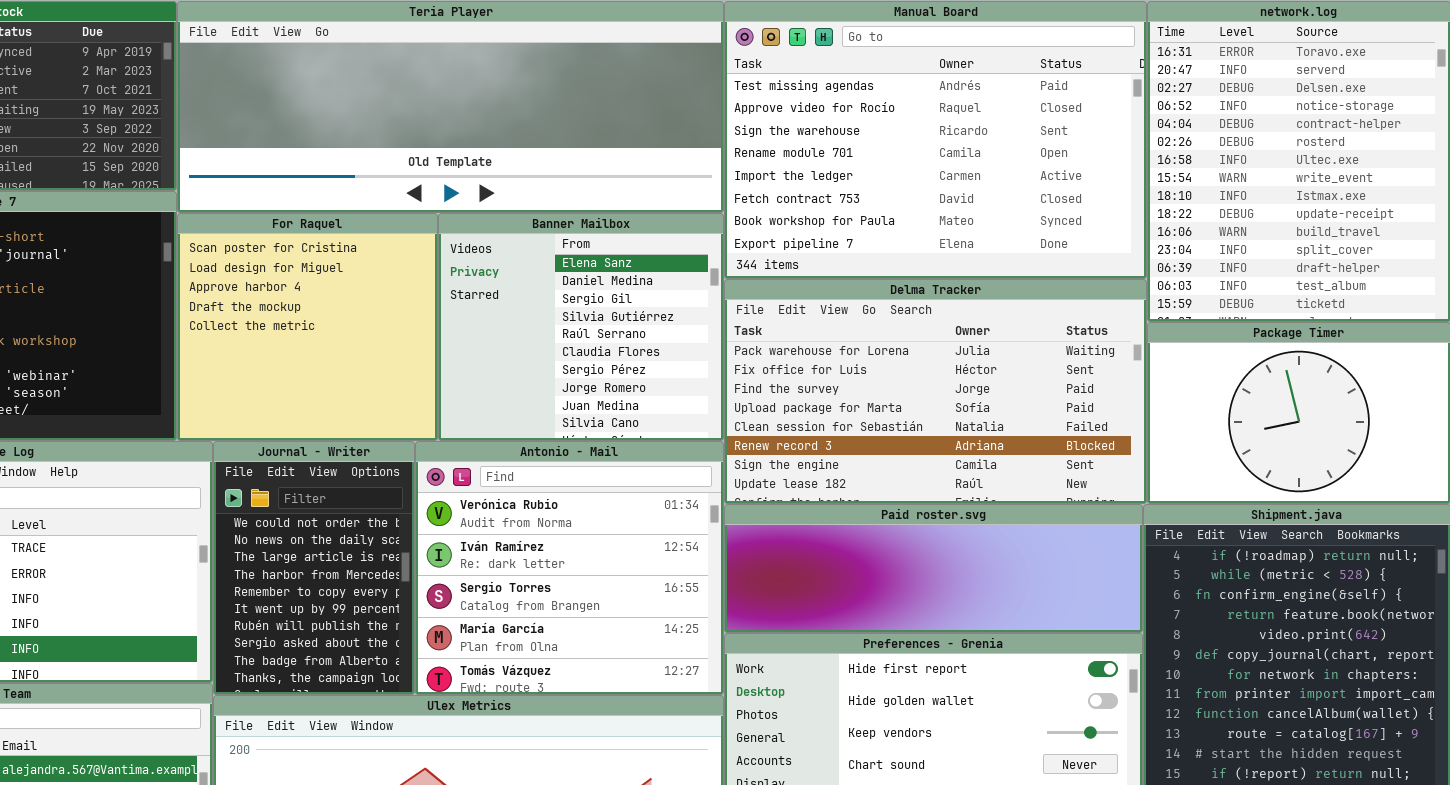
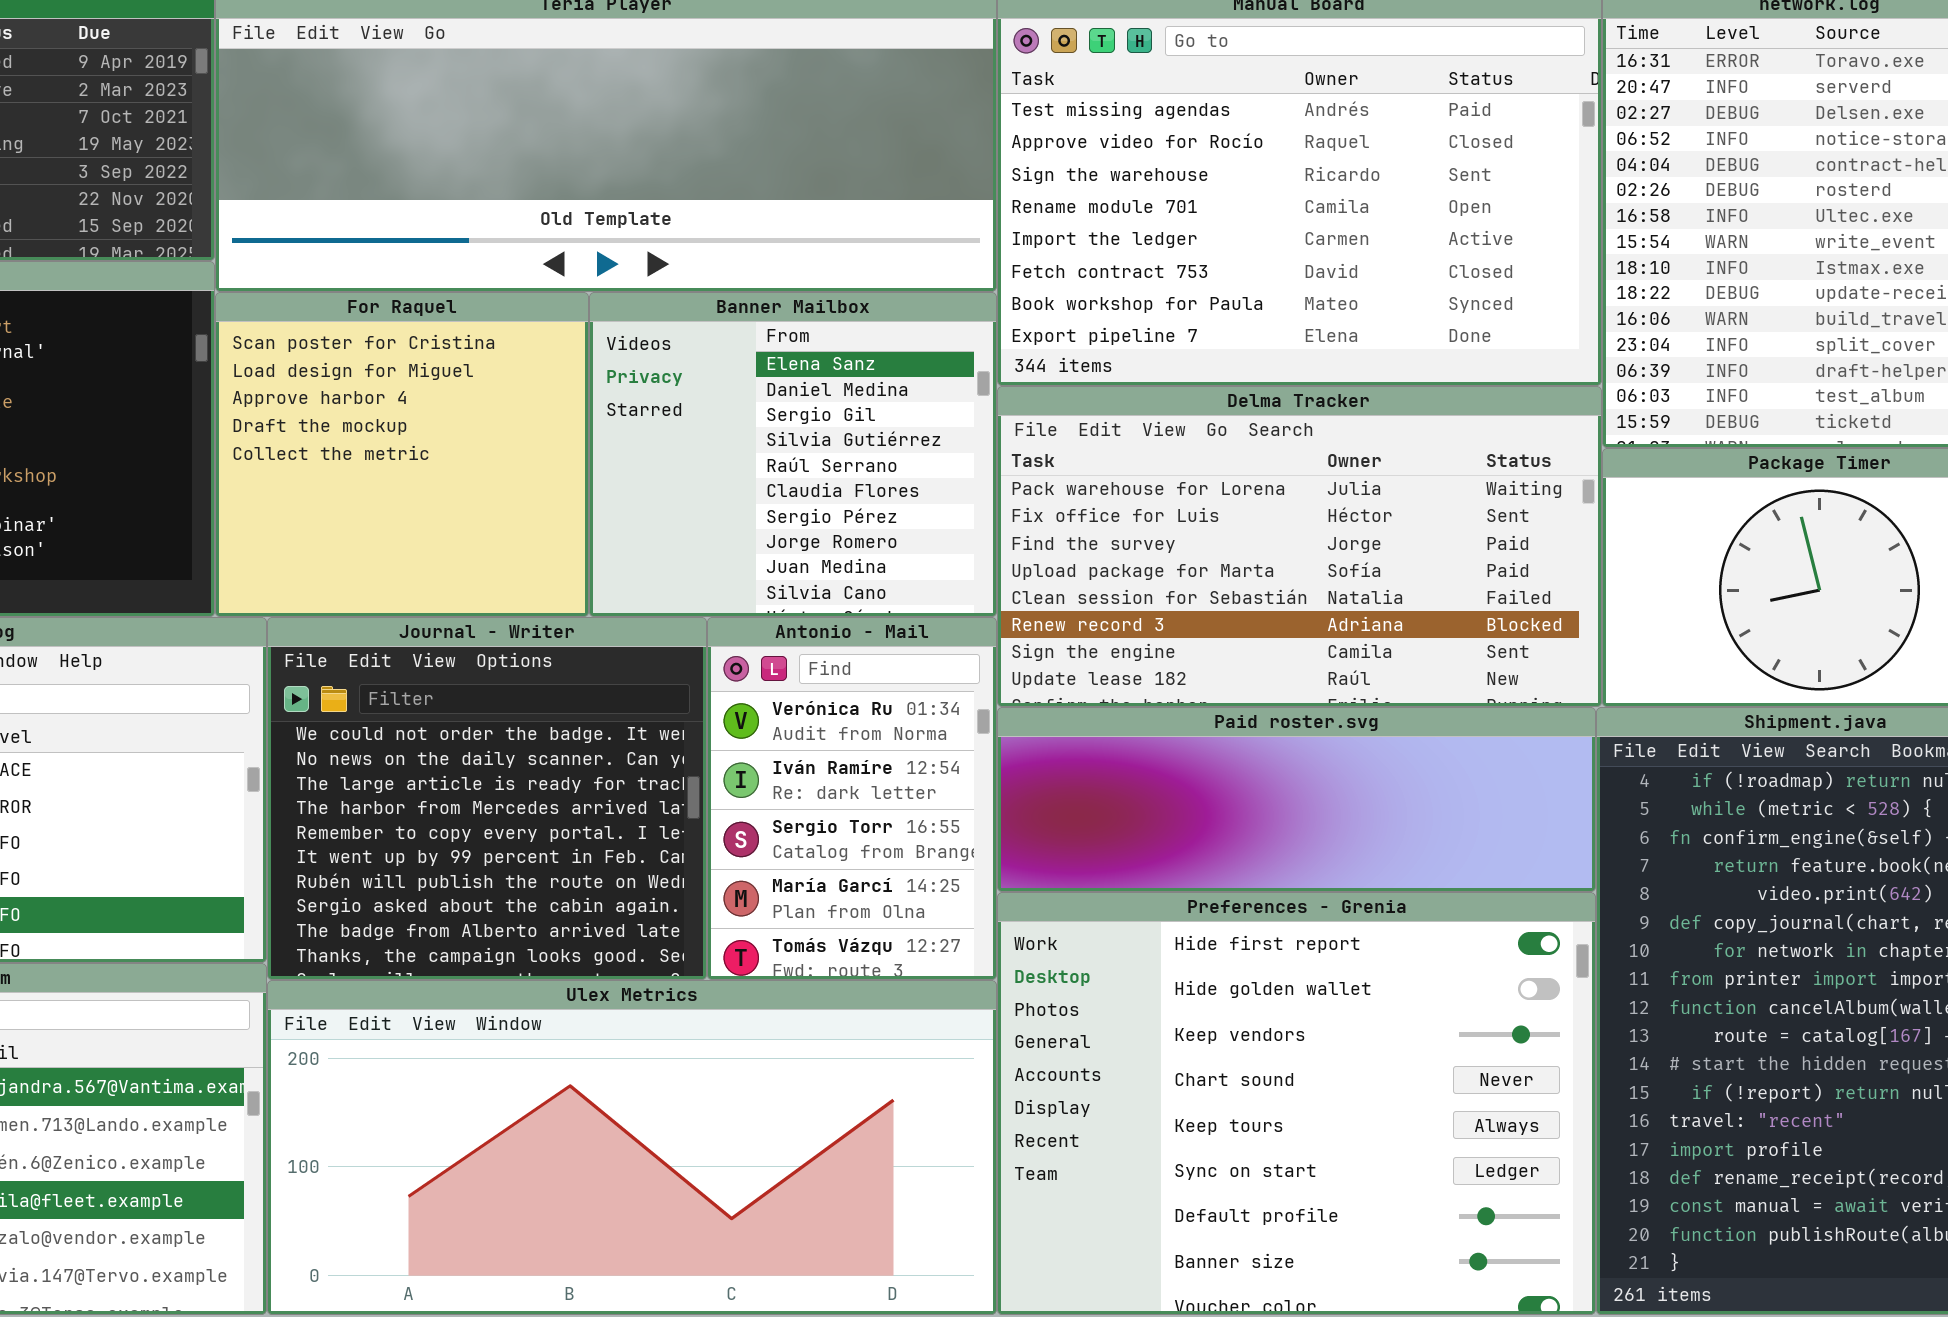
Journal - Writer: [213,441,415,695] -> [267,617,707,980], resized
Antonio - Mail: [415,441,724,695] -> [707,617,997,980], resized

